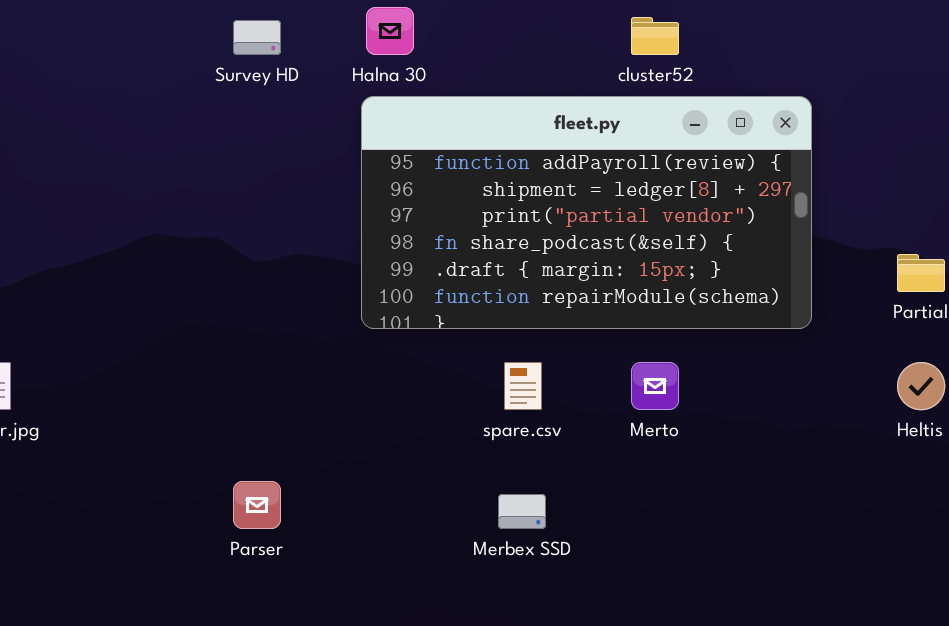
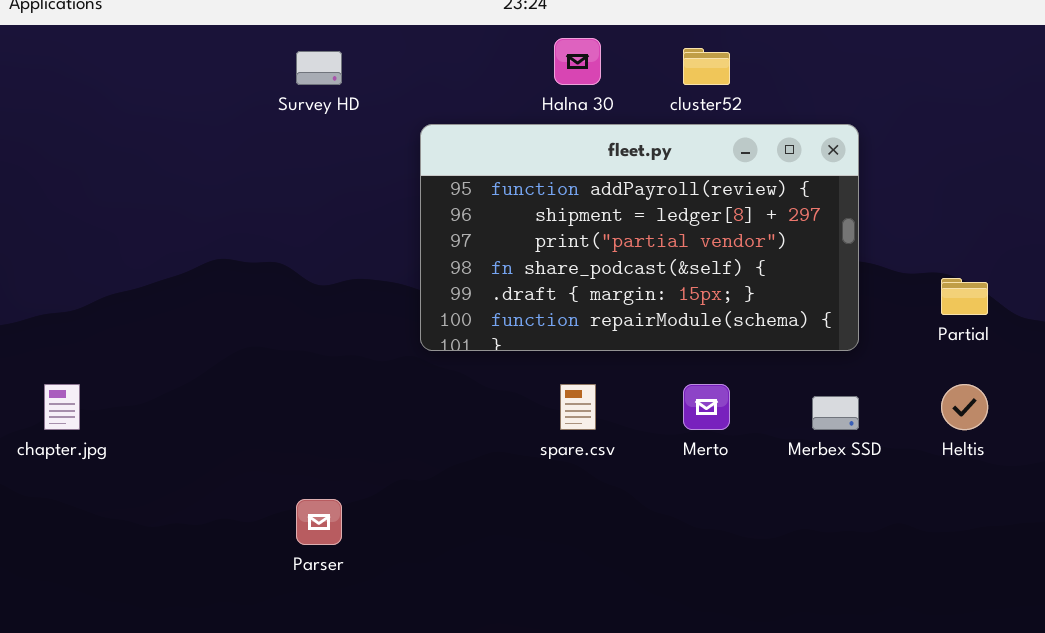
Halna 30: [366,7,414,55] -> [554,38,601,85], moved
Merbex SSD: [498,494,546,529] -> [812,396,859,430], moved

